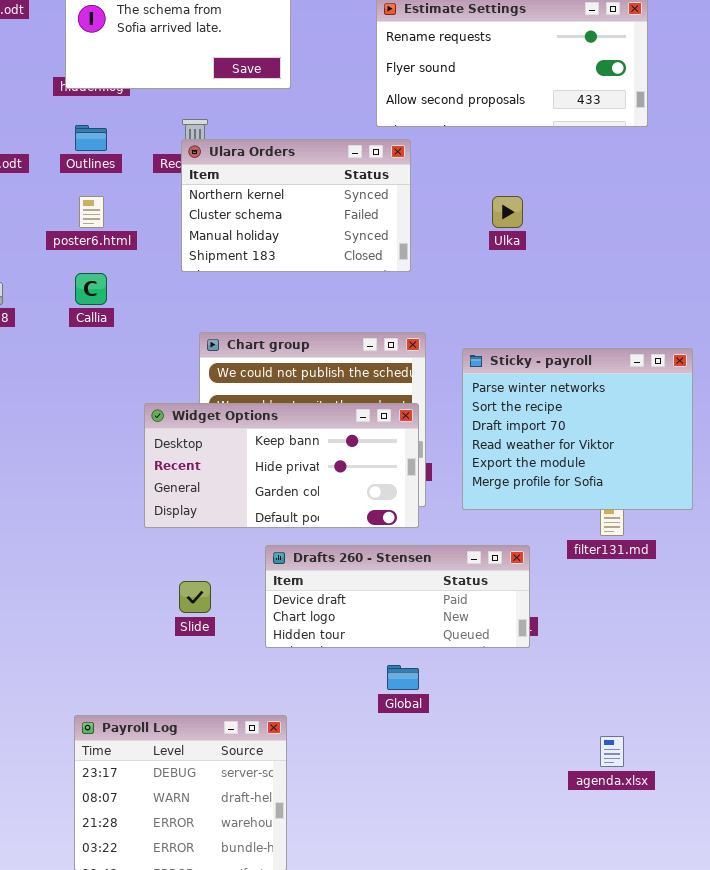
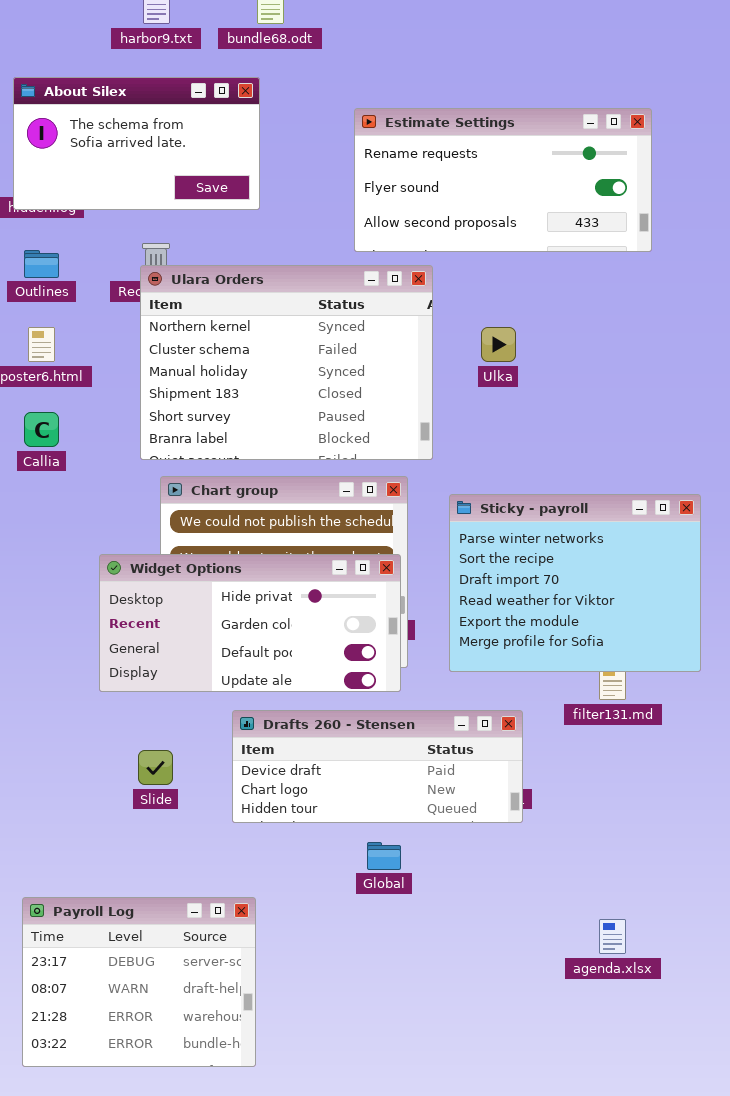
Ulara Orders: [181,139,411,272] -> [140,265,433,460], resized
Widget Options: [144,403,419,528] -> [99,554,401,692], scrolled down 1 row

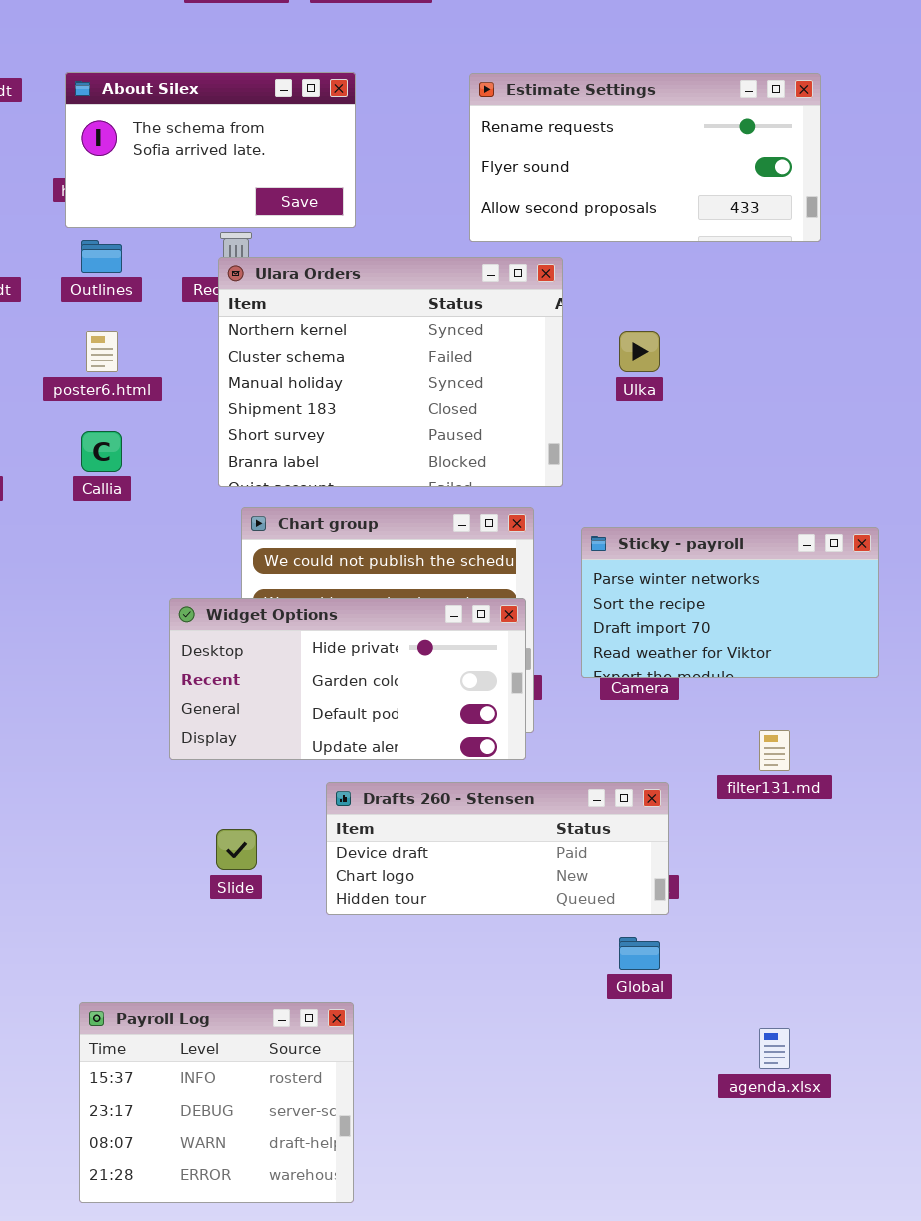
About Silex: [13,77,260,210] -> [65,72,356,228], moved
Sticky - payroll: [449,494,701,672] -> [581,527,879,678], resized
Global: [367,842,401,870] -> [619,937,660,970], moved
Payroll Log: [22,897,256,1067] -> [79,1002,354,1203], scrolled up 1 row

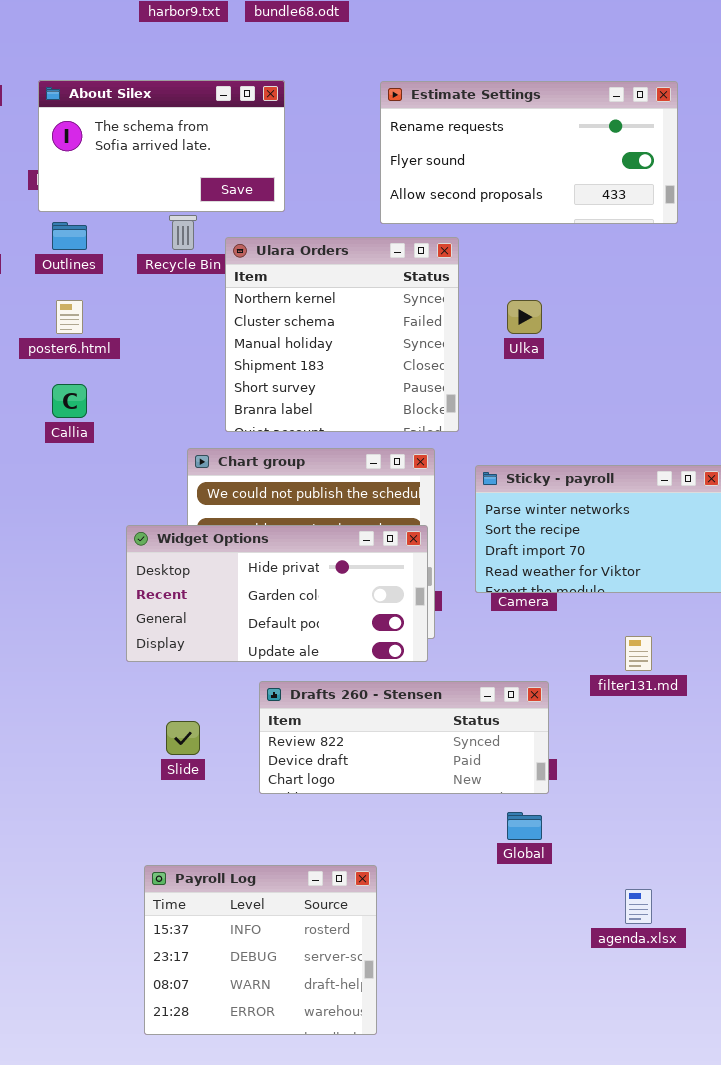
Ulara Orders: [218,257,563,487] -> [225,237,459,432], resized
Drafts 260 - Stensen: [326,782,669,915] -> [259,681,549,794], scrolled up 1 row
Payroll Log: [79,1002,354,1203] -> [144,865,377,1035], moved

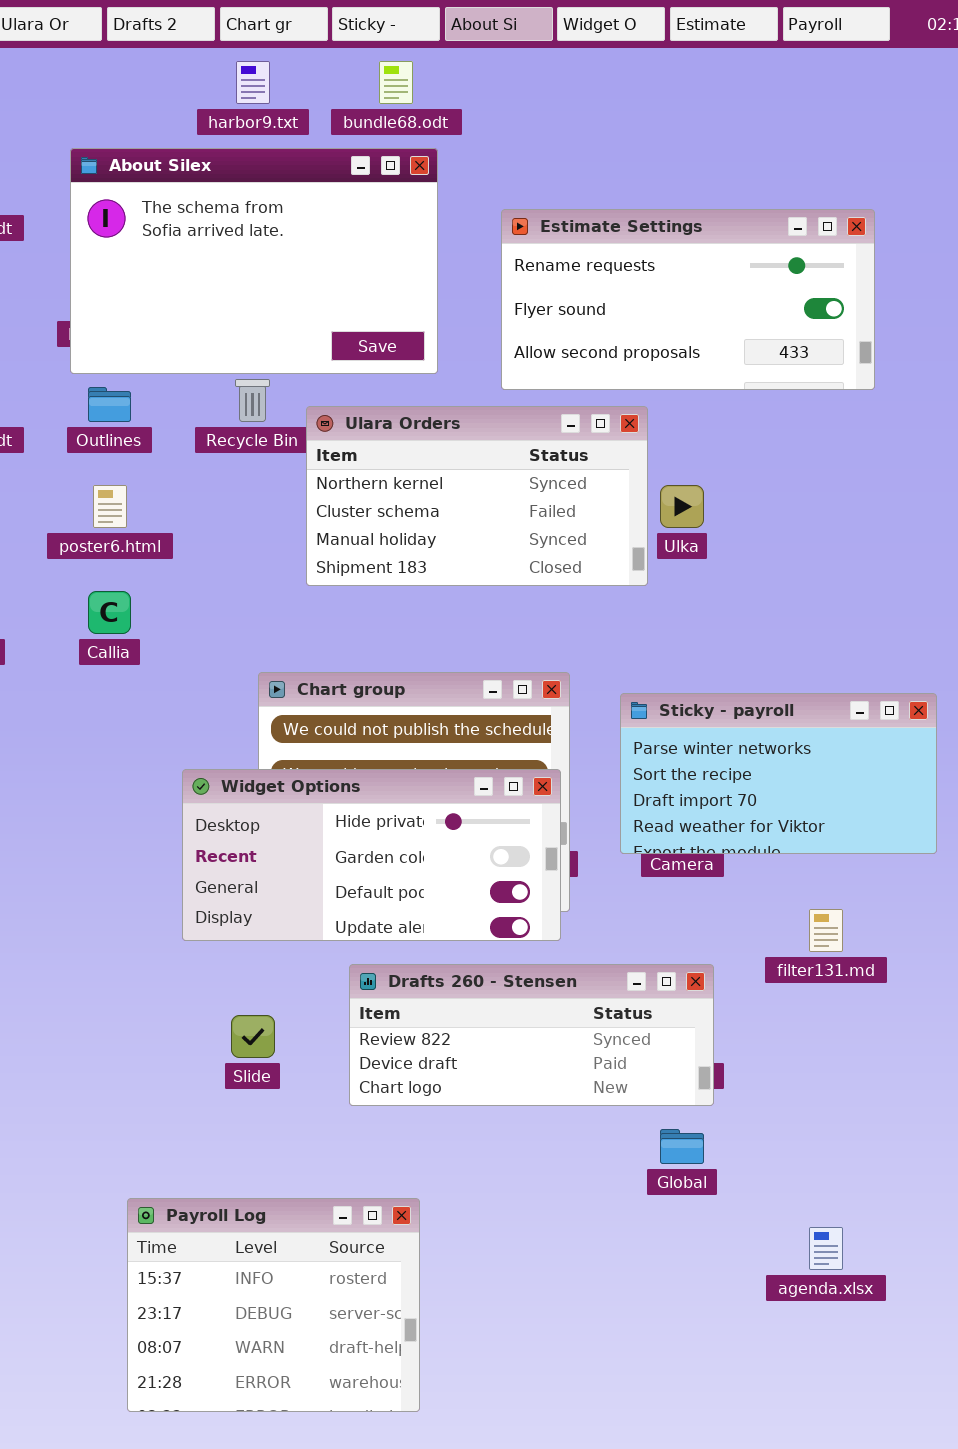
About Silex: [38,80,285,212] -> [70,148,438,374], resized
Ulara Orders: [225,237,459,432] -> [306,406,648,586], resized
Payroll Log: [144,865,377,1035] -> [127,1198,420,1412], moved

